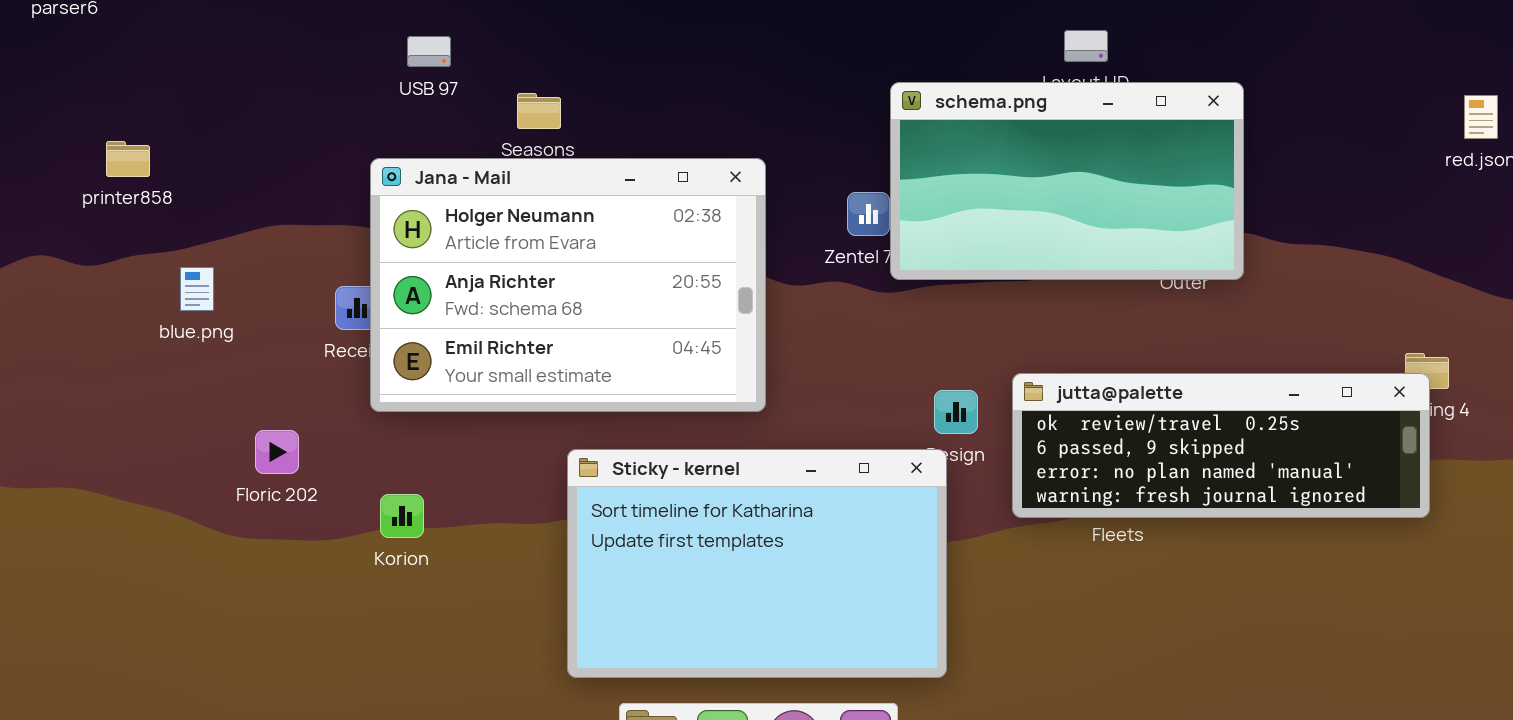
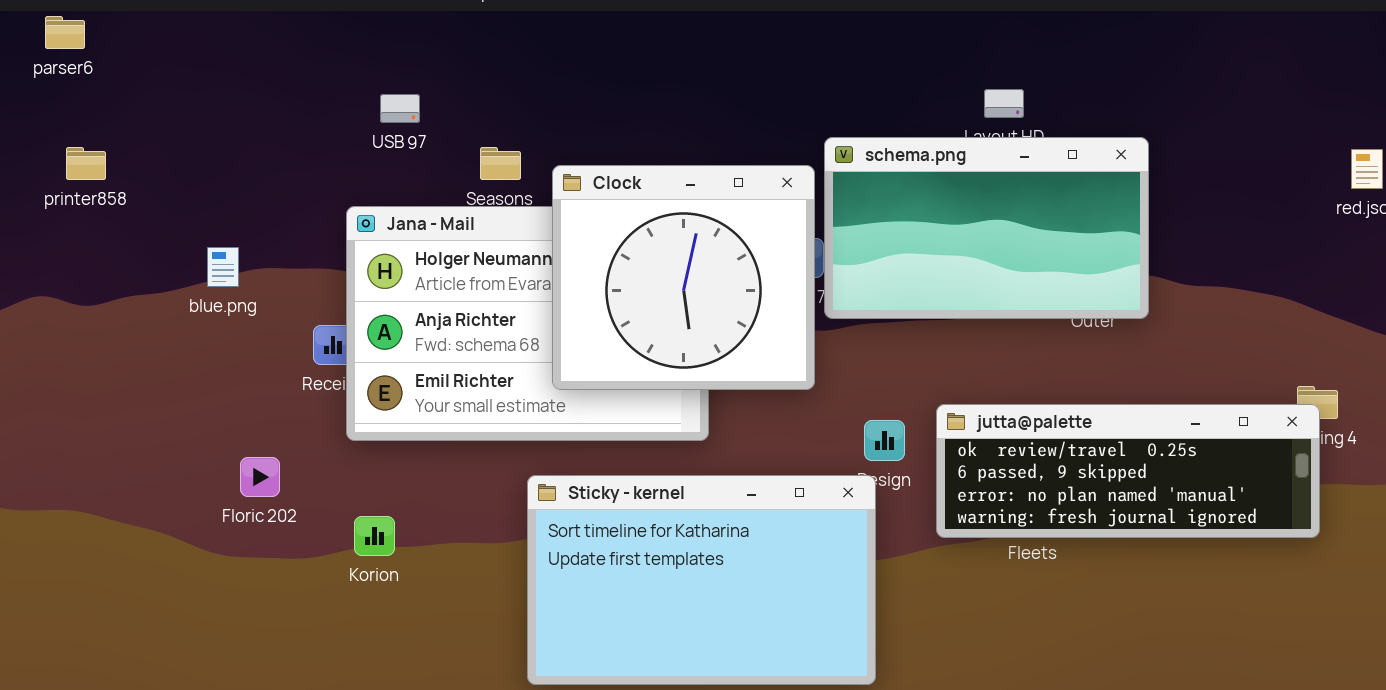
Clock: none -> [552,165,815,390], opened
printer858: [106,141,150,177] -> [66,147,106,180], moved
blue.png: [180,267,214,311] -> [207,247,239,287], moved

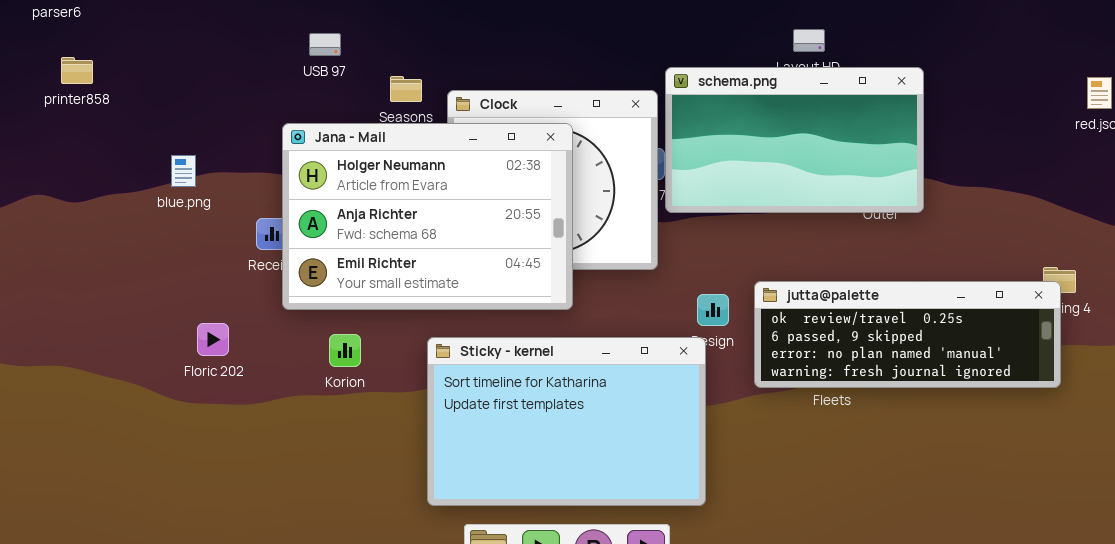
printer858: [66,147,106,180] -> [61,57,93,84], moved
Jana - Mail: [346,206,709,441] -> [282,123,573,310], raised
Korion: [354,516,395,556] -> [329,334,361,367], moved

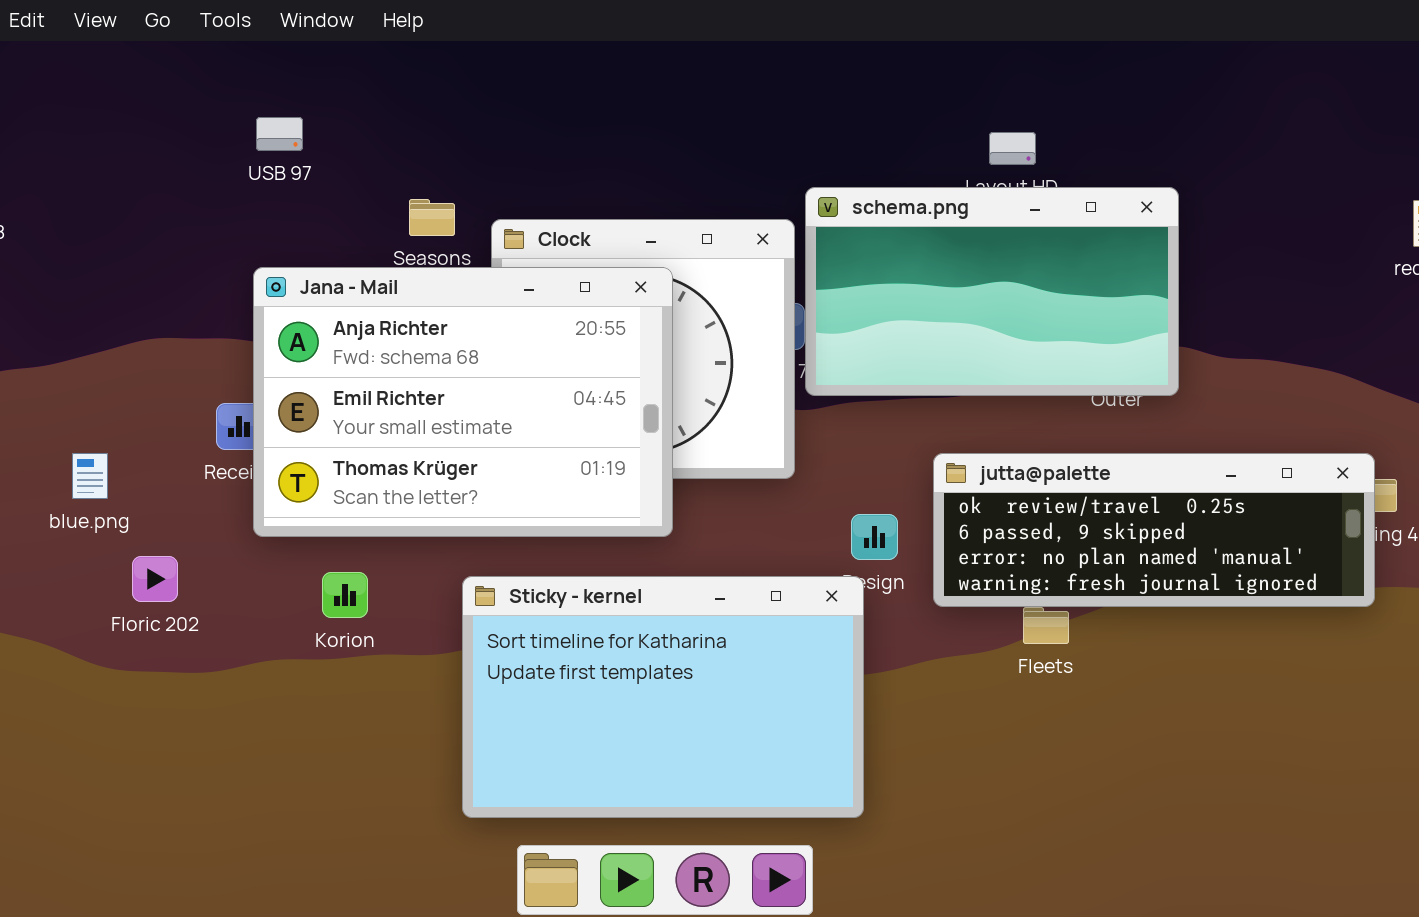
USB 97: [309,33,341,56] -> [256,117,303,151], moved
Jana - Mail: [282,123,573,310] -> [253,267,673,537], scrolled down 1 row
blue.png: [171,155,196,187] -> [72,453,108,499], moved
jutta@palette: [754,281,1061,388] -> [933,453,1375,607], moved

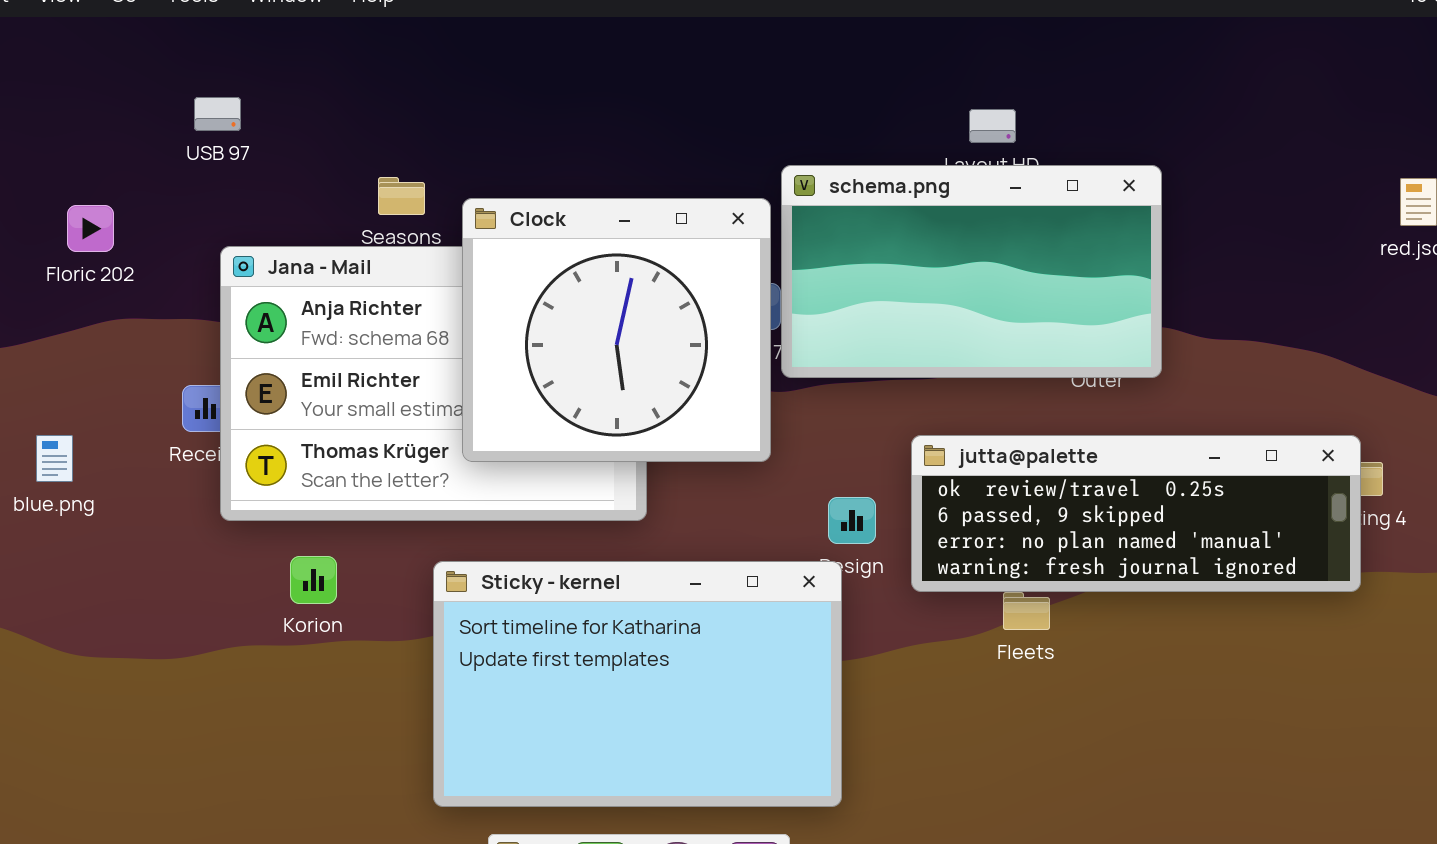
USB 97: [256,117,303,151] -> [194,97,241,131], moved
Clock: [491,219,795,479] -> [462,198,771,462], raised
Floric 202: [132,556,178,602] -> [67,205,114,252], moved

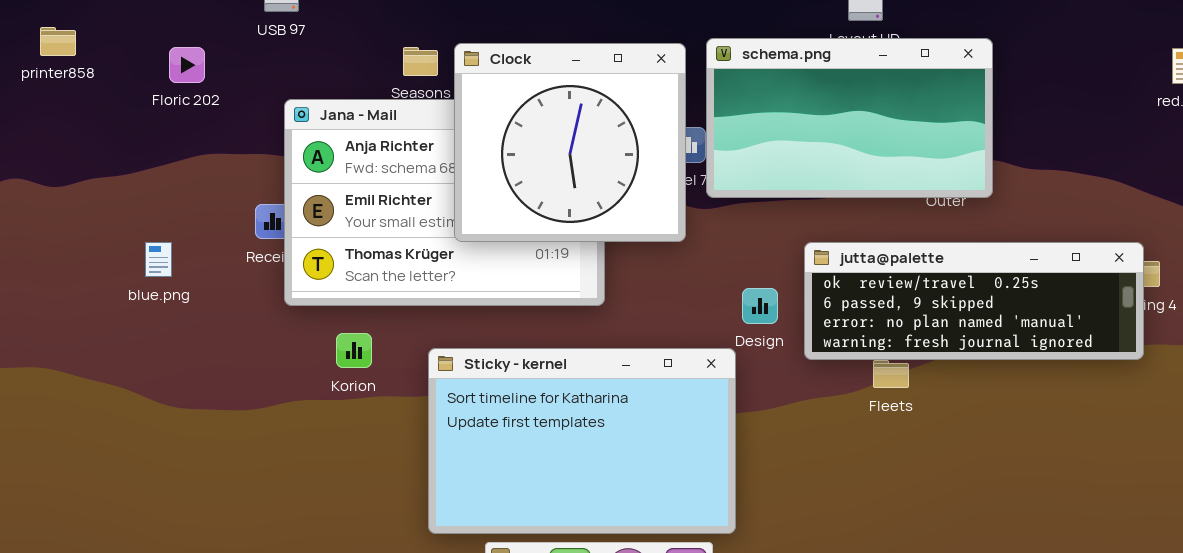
Clock: [462,198,771,462] -> [454,43,686,242], moved
Floric 202: [67,205,114,252] -> [169,47,205,83], moved
Sticky - kernel: [433,561,842,807] -> [428,348,736,534], moved

